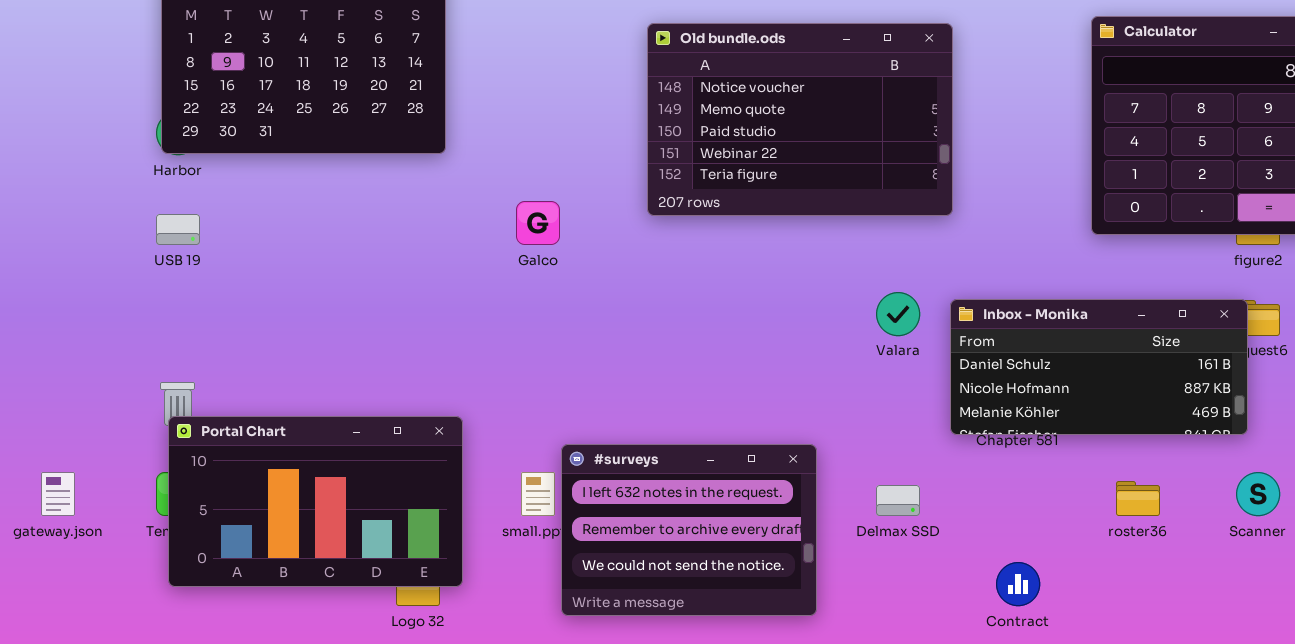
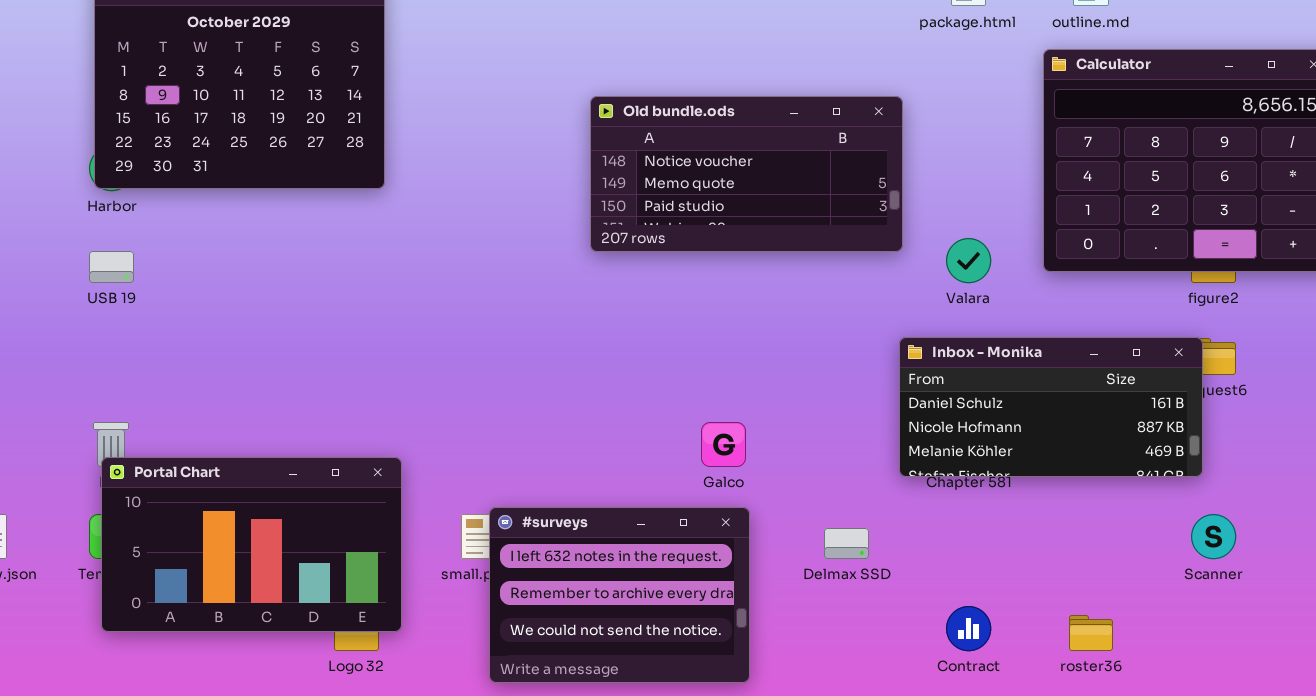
Old bundle.ods: [647,23,953,216] -> [590,96,903,252], resized
Galco: [516,201,560,245] -> [701,422,746,467], moved
Valara: [876,292,920,336] -> [946,238,991,283], moved
#surveys: [561,444,817,616] -> [489,507,750,683], moved
roster36: [1116,481,1160,516] -> [1069,615,1113,651], moved

